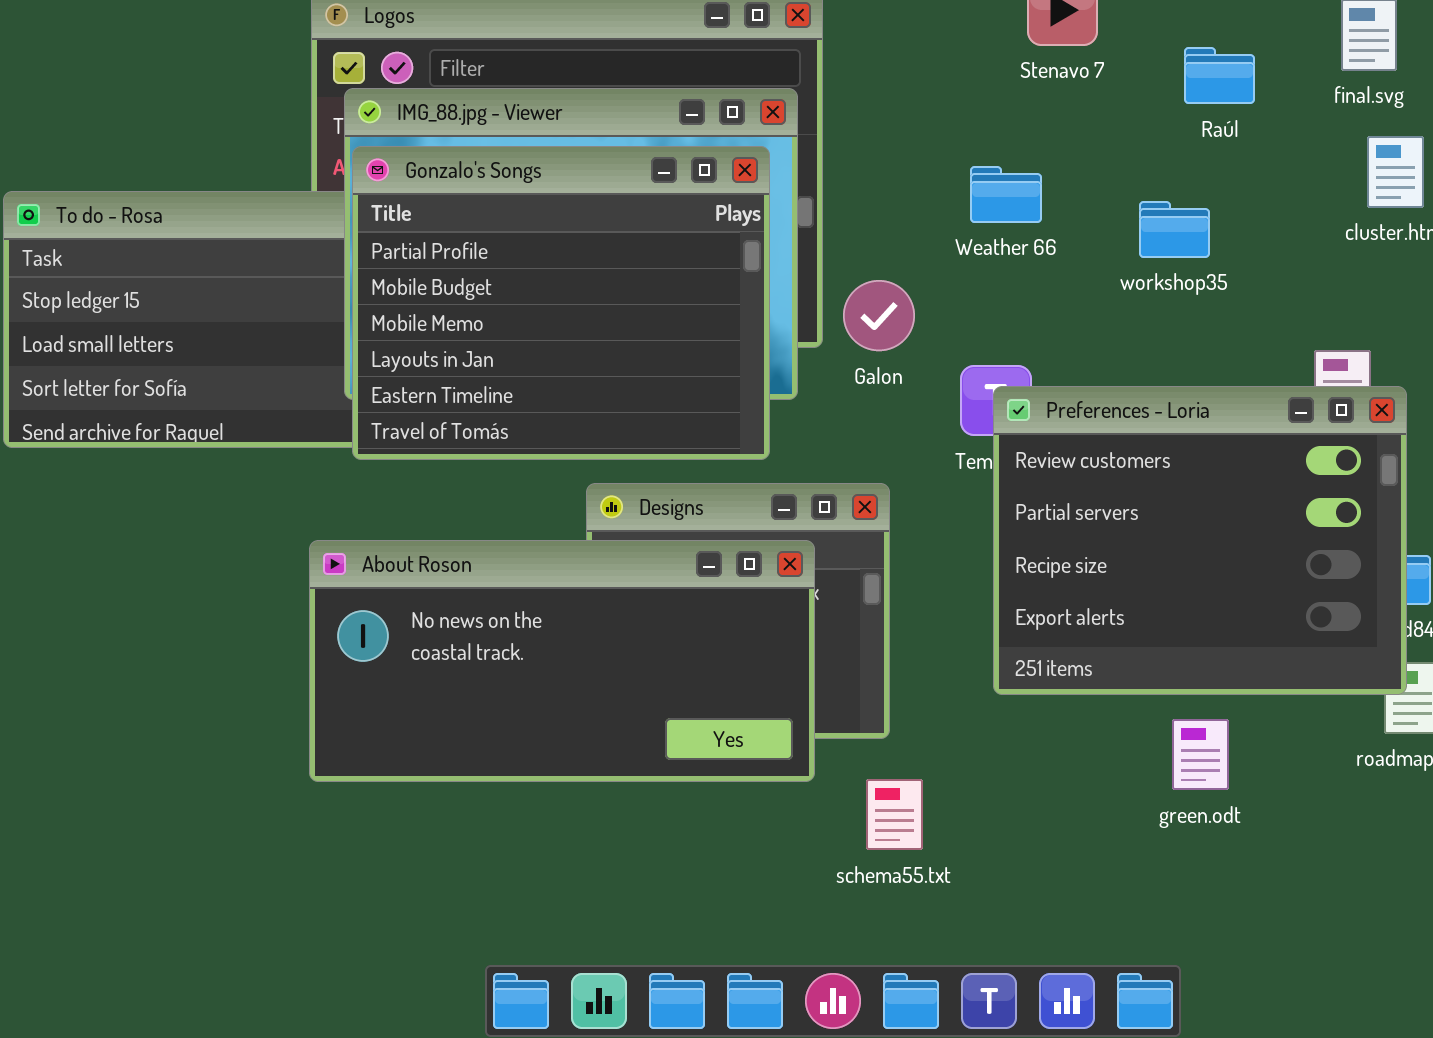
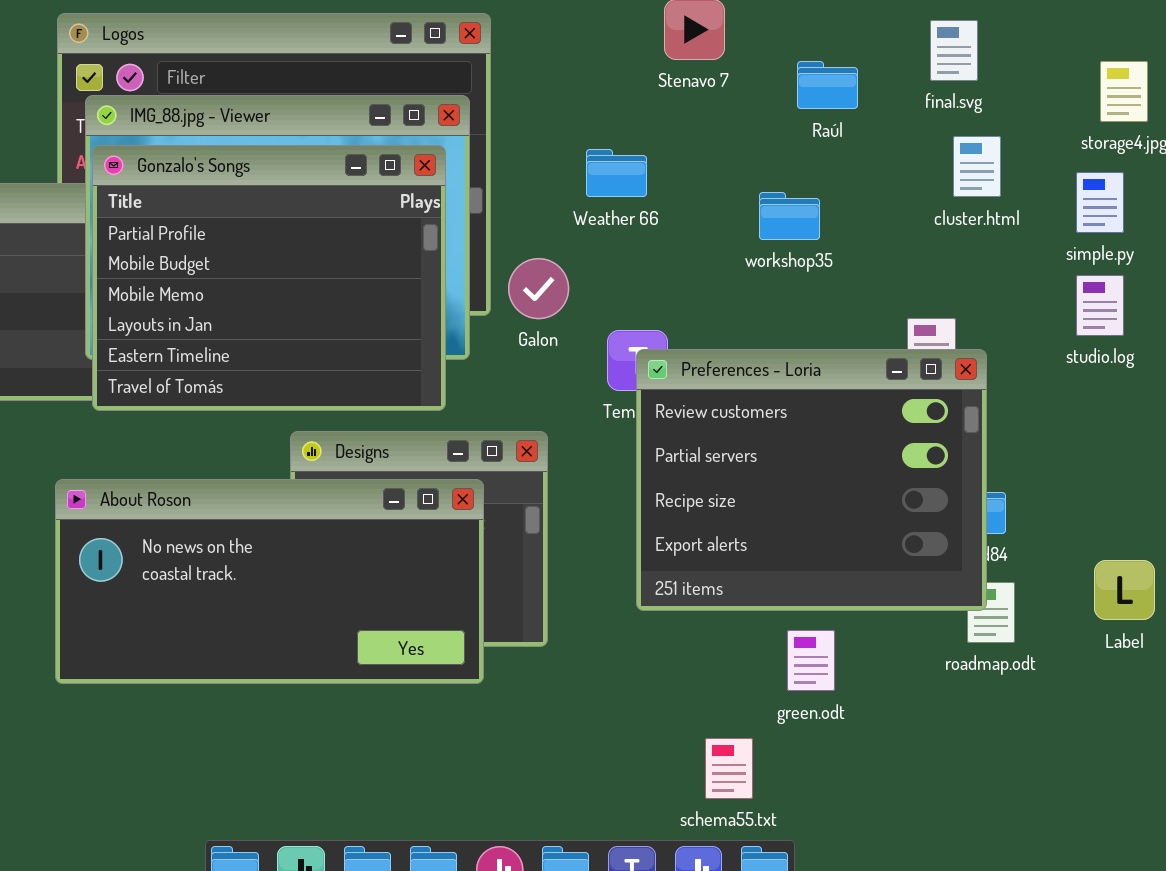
Weather 66: [970,166,1042,223] -> [586,149,647,197], moved
schema55.txt: [866,779,923,850] -> [705,738,753,799], moved

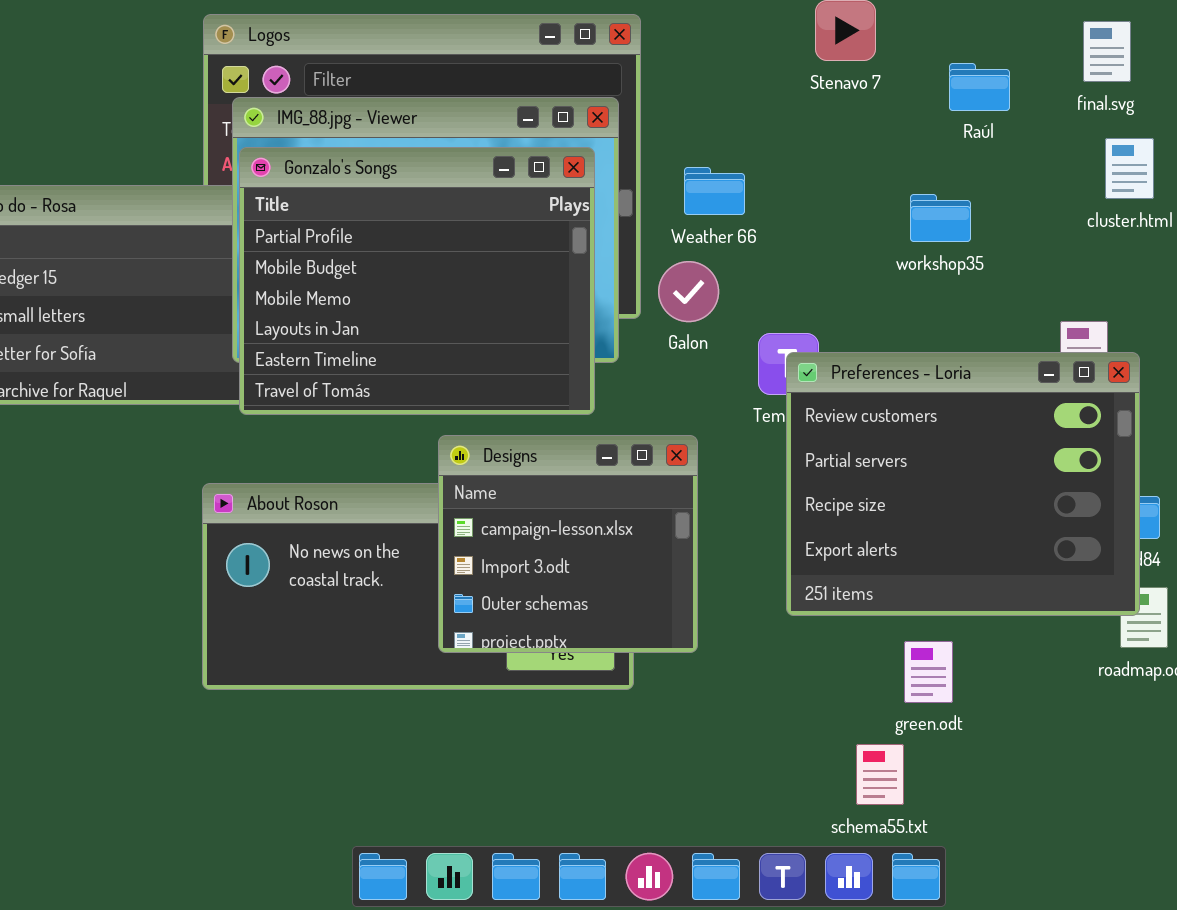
Weather 66: [586,149,647,197] -> [684,167,745,215], moved
Designs: [290,431,548,647] -> [438,435,698,653], raised
green.odt: [787,630,835,691] -> [904,641,953,703], moved

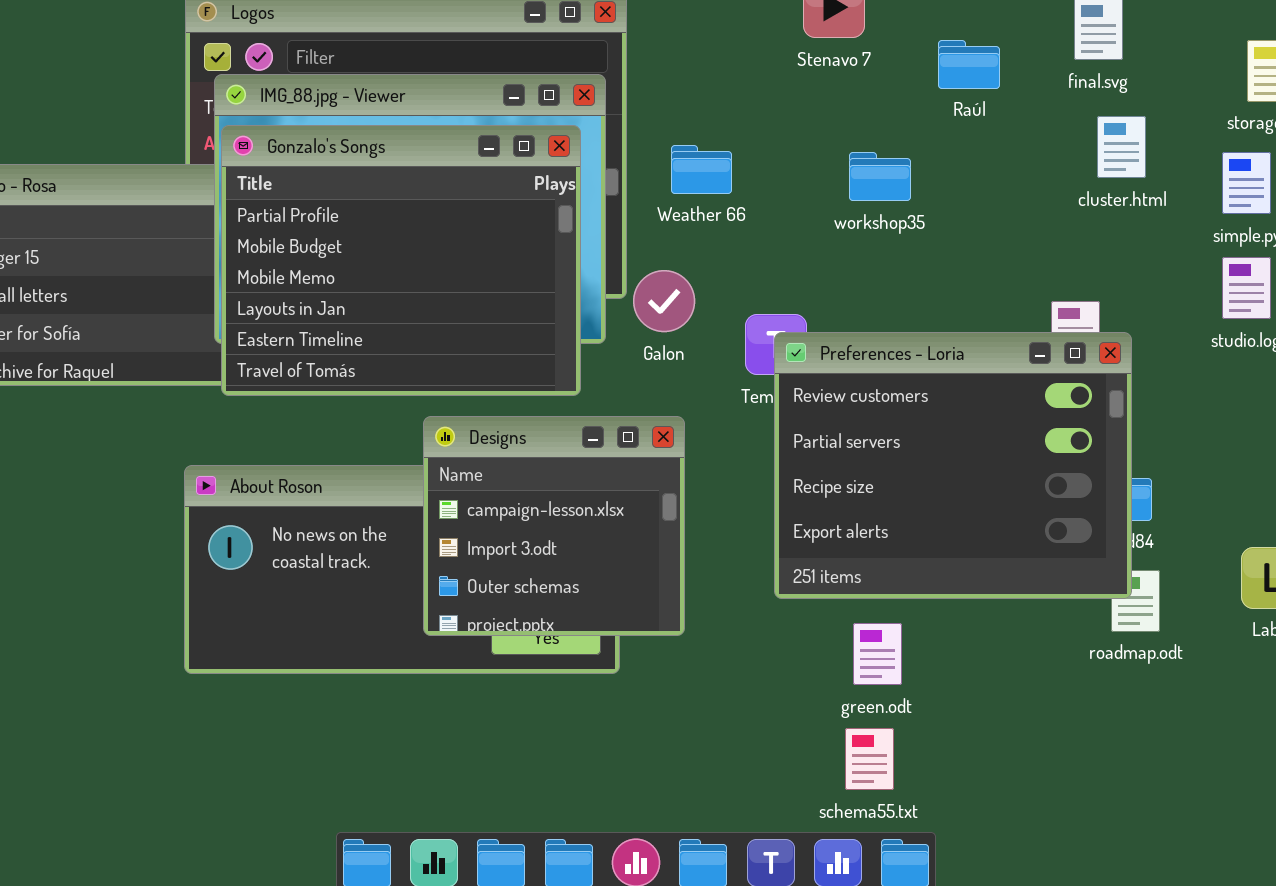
workshop35: [910,194,971,242] -> [849,152,911,201], moved
Galon: [658,261,719,322] -> [633,270,695,332], moved
green.odt: [904,641,953,703] -> [853,623,902,685], moved

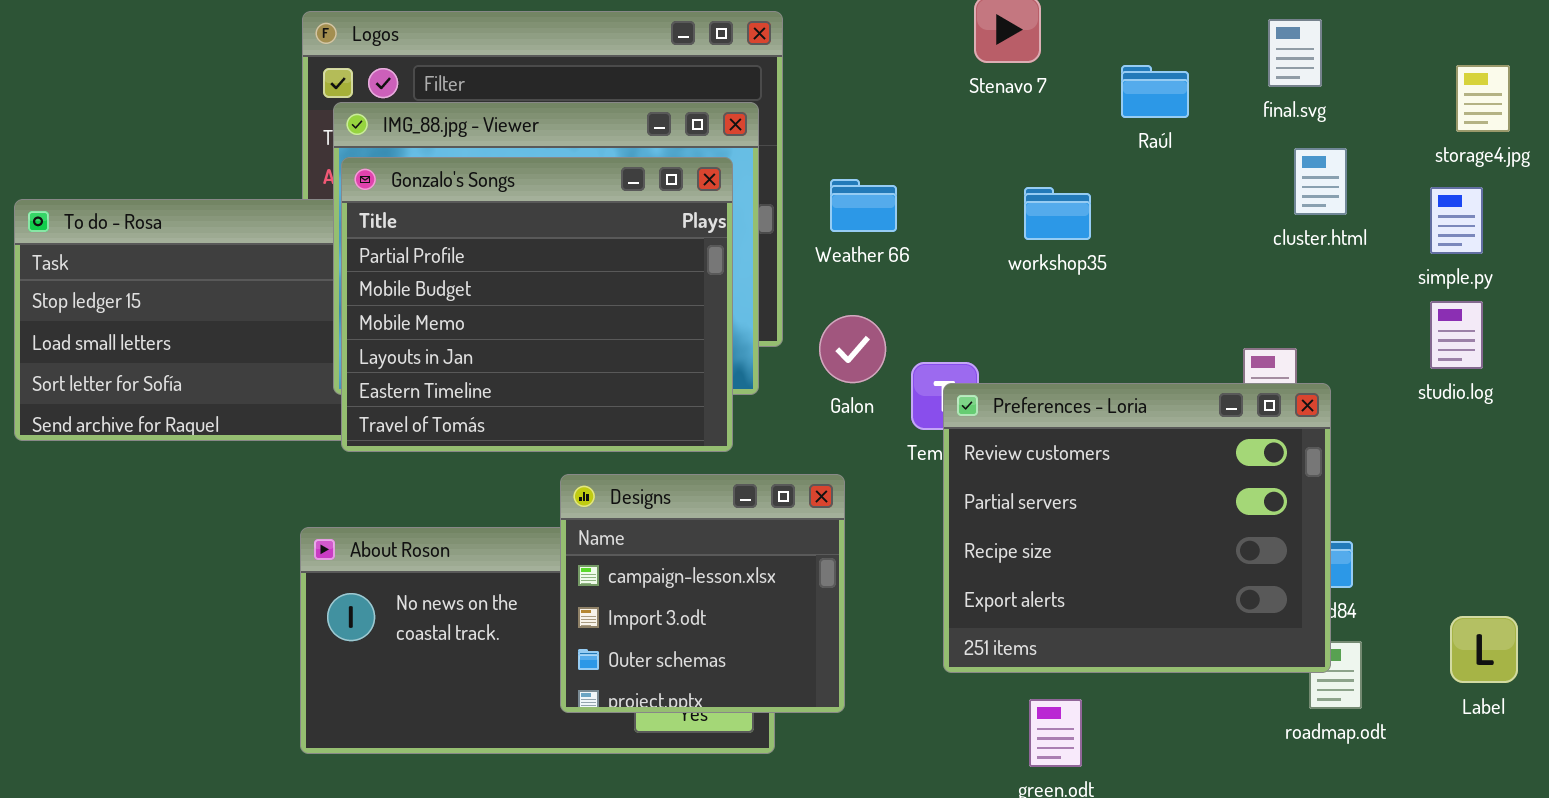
Galon: [633,270,695,332] -> [819,315,886,383], moved

